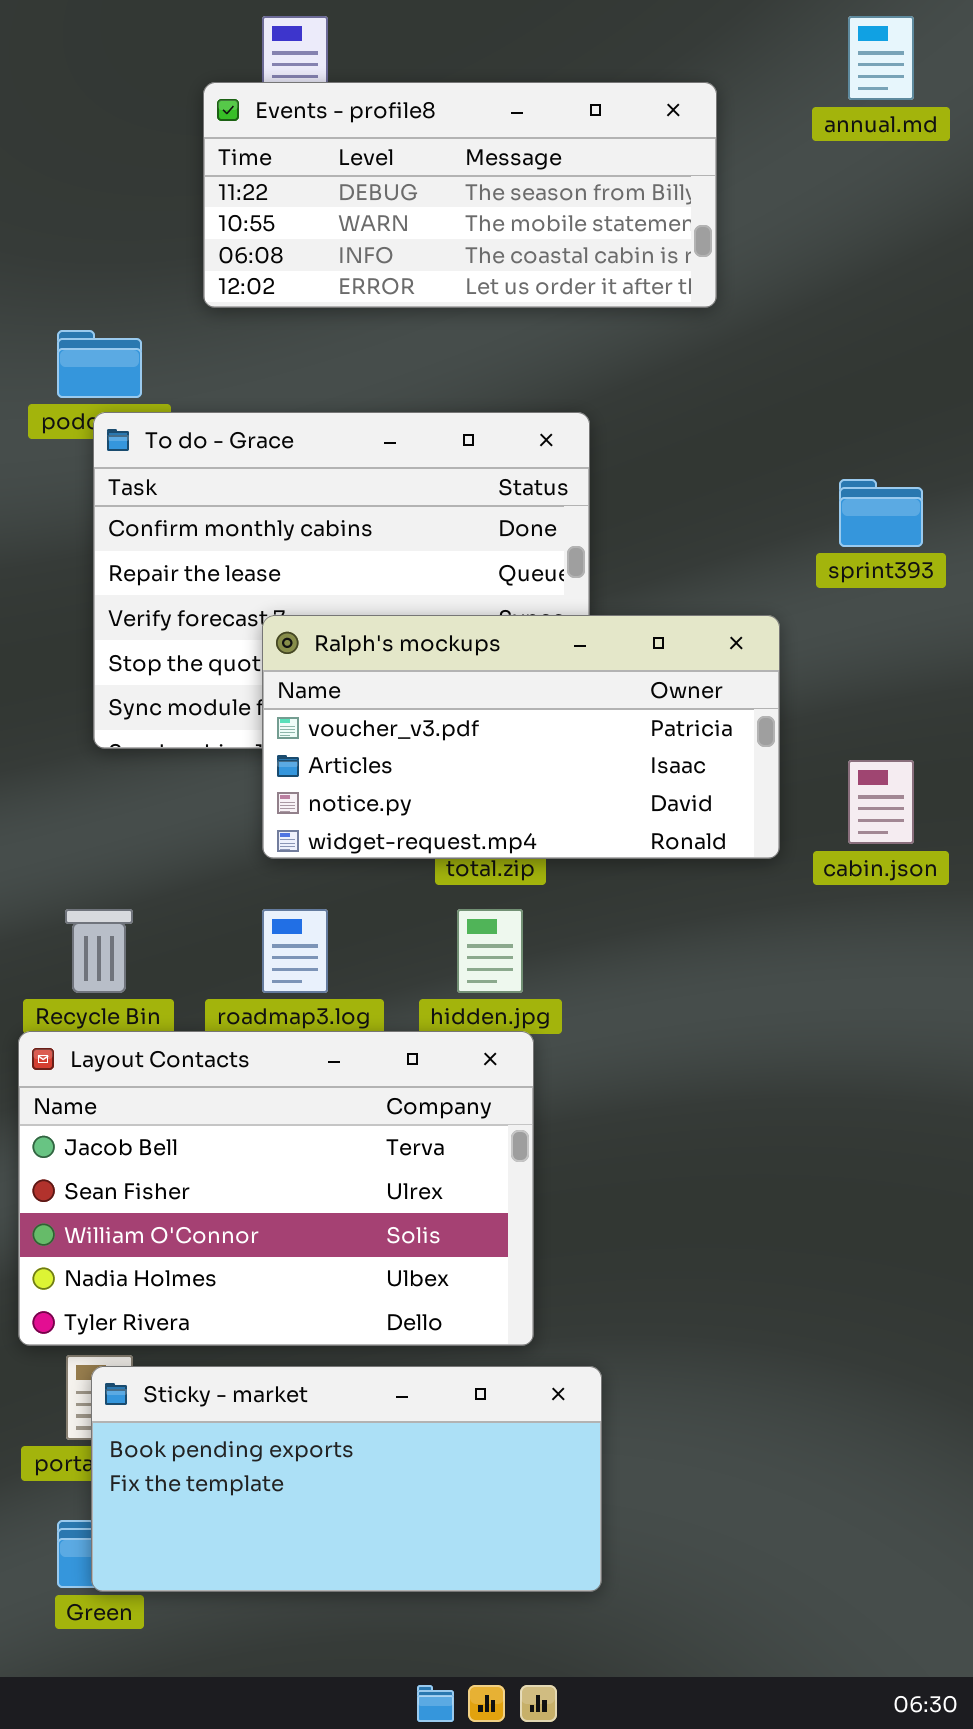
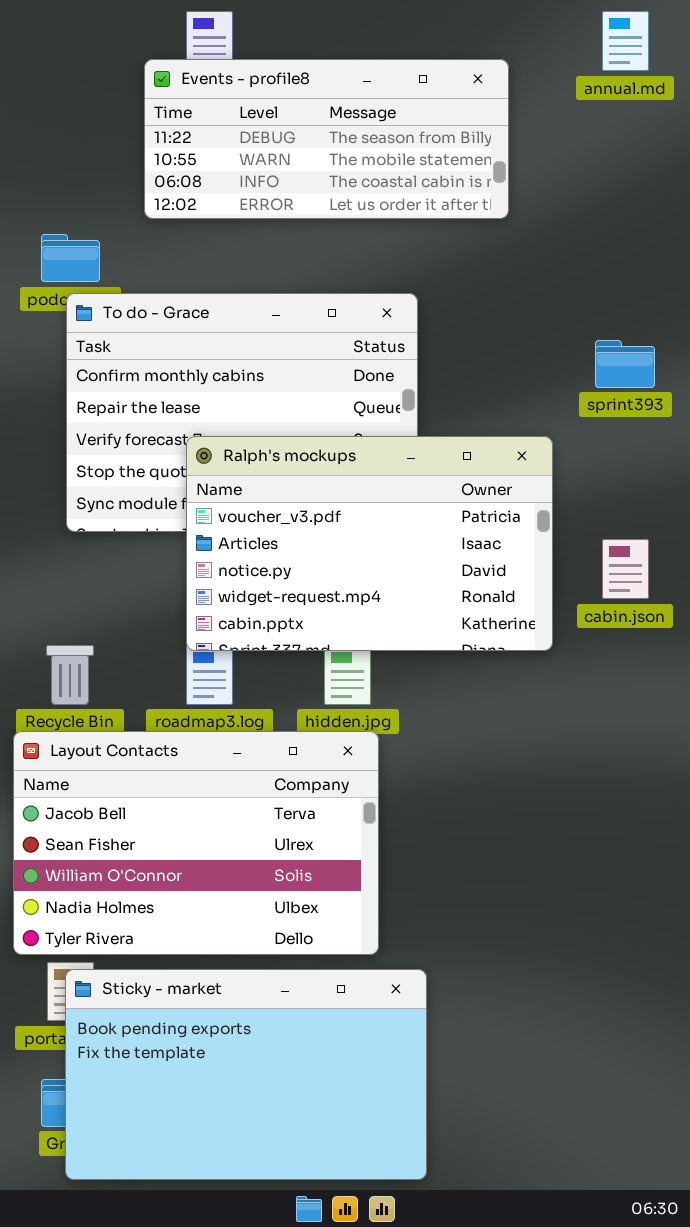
Ralph's mockups: [262,615,780,859] -> [186,436,553,651], resized
Sticky - market: [91,1366,602,1592] -> [65,969,427,1180], resized

